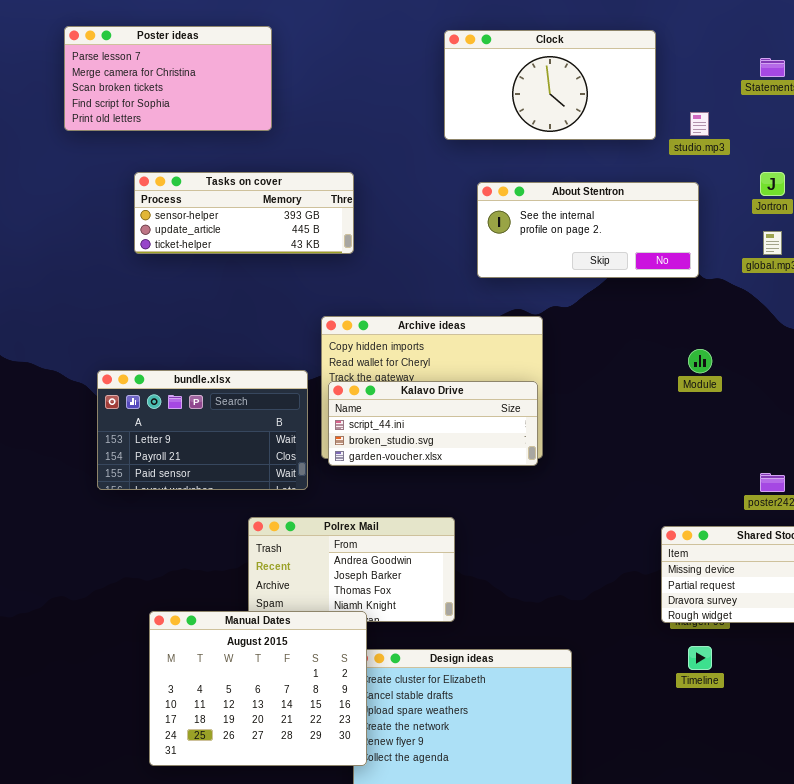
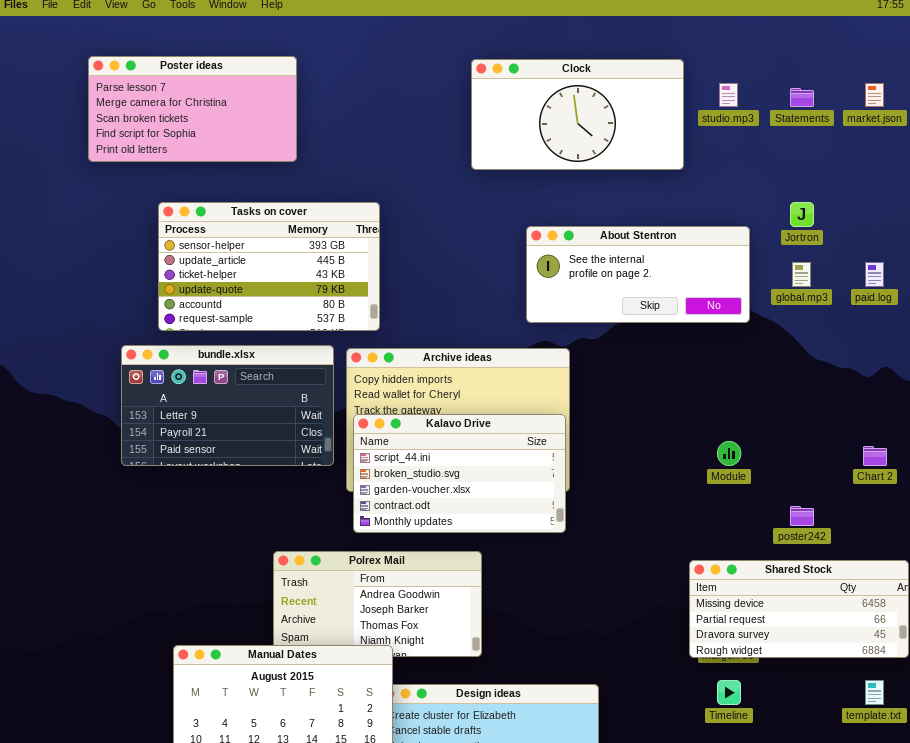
studio.mp3: [690,112,709,136] -> [719,83,738,107], moved
Tasks on cover: [134,172,354,254] -> [158,202,380,331], resized
About Stentron: [477,182,699,278] -> [526,226,750,323], moved
Module: [688,349,712,373] -> [717,441,741,466], moved
bundle.xlsx: [97,370,308,490] -> [121,345,334,466], moved
Kalavo Drive: [328,381,538,466] -> [353,414,566,533], resized

